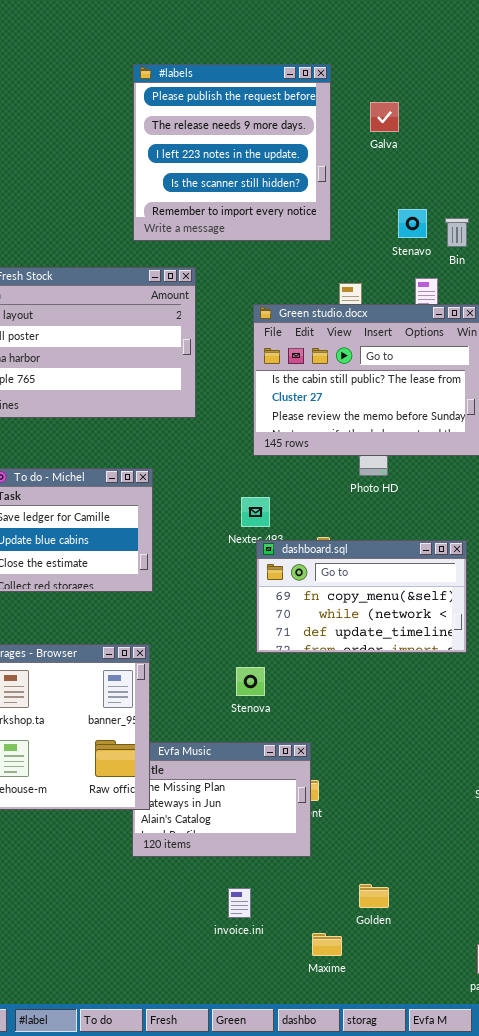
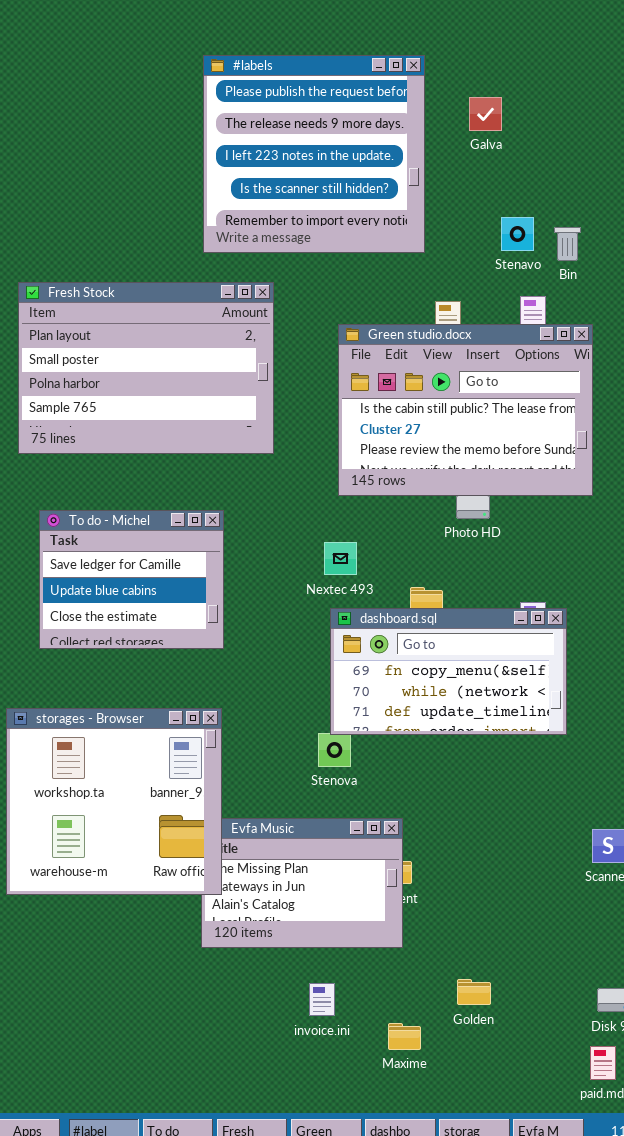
dashboard.sql: [256,540,467,653] -> [330,608,567,735], moved
Maxime: [312,933,342,956] -> [388,1023,421,1050], moved

